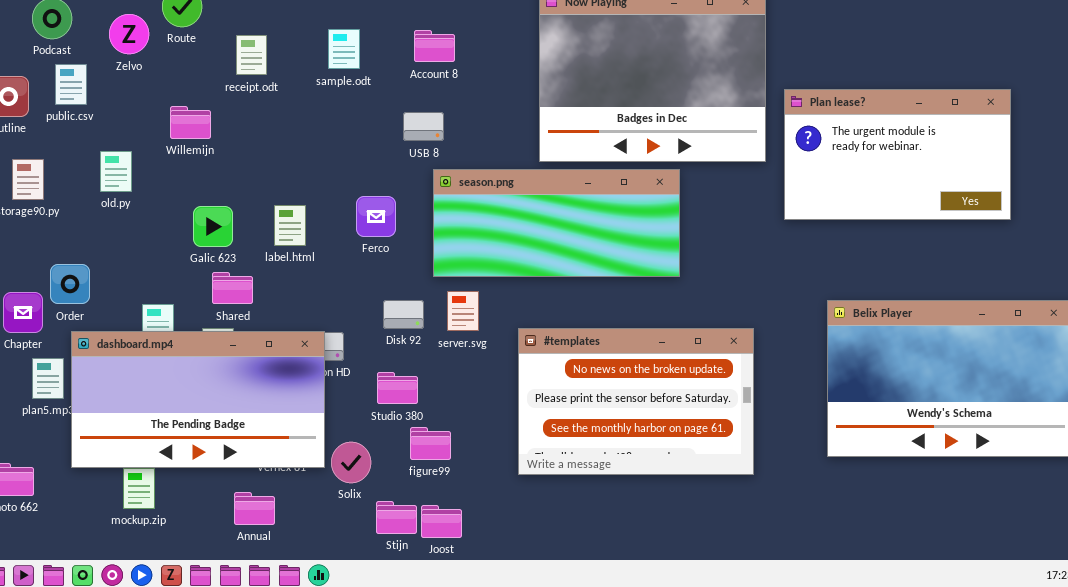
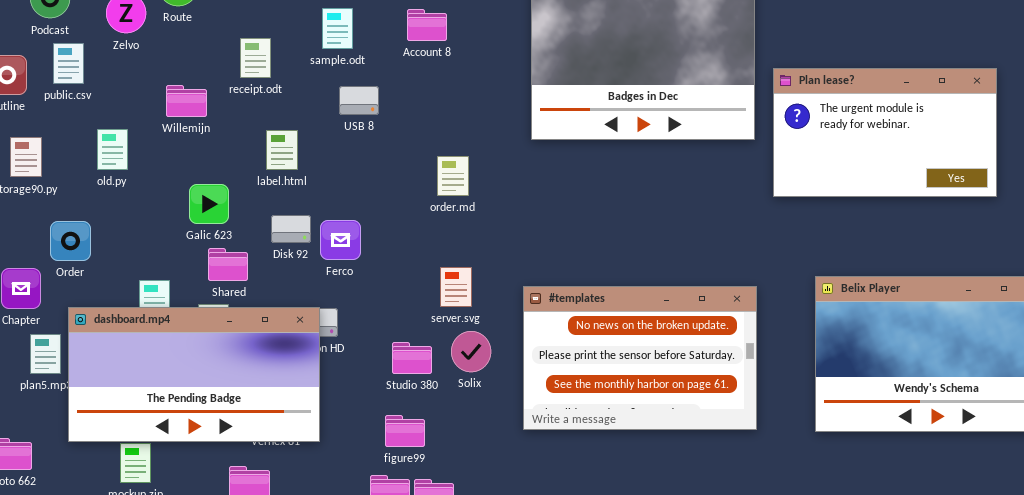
receipt.odt: [236,35,267,75] -> [240,38,271,78], moved
USB 8: [403,112,444,141] -> [339,86,379,115], moved
season.png: [433,169,680,277] -> none, closed
Ferco: [356,196,396,237] -> [320,220,361,260], moved
label.html: [274,205,306,246] -> [266,130,298,170], moved
Order: [50,264,90,304] -> [50,221,91,261], moved
Disk 92: [383,300,424,329] -> [271,215,311,243], moved
#templates: [518,328,754,475] -> [523,286,757,430], moved
Studio 380: [377,372,418,404] -> [392,342,432,374], moved
figure99: [410,427,451,460] -> [385,415,425,447], moved
Solix: [331,442,371,483] -> [451,331,491,372], moved

